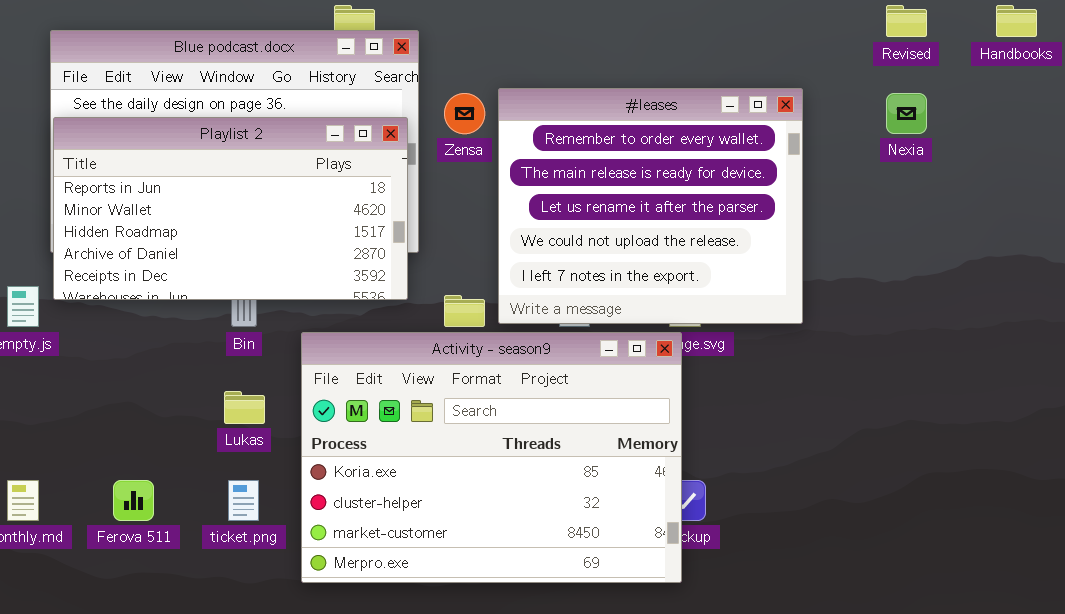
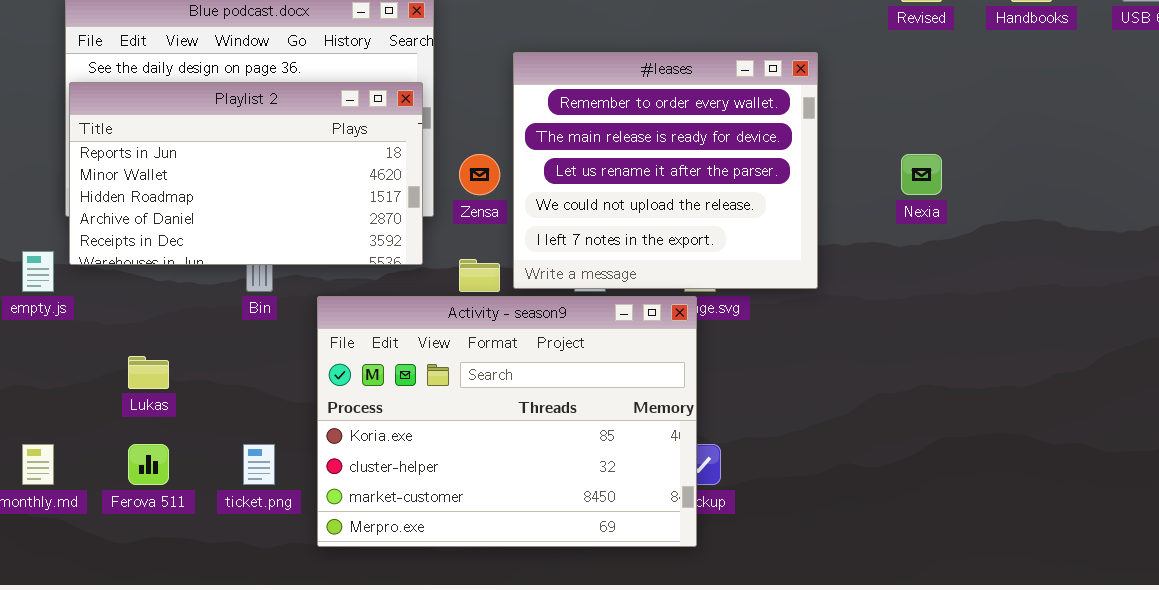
Zensa: [444,93,485,134] -> [459,154,500,195], moved
Nexia: [886,93,927,134] -> [901,154,942,195], moved
Lukas: [224,391,265,424] -> [128,356,169,389], moved

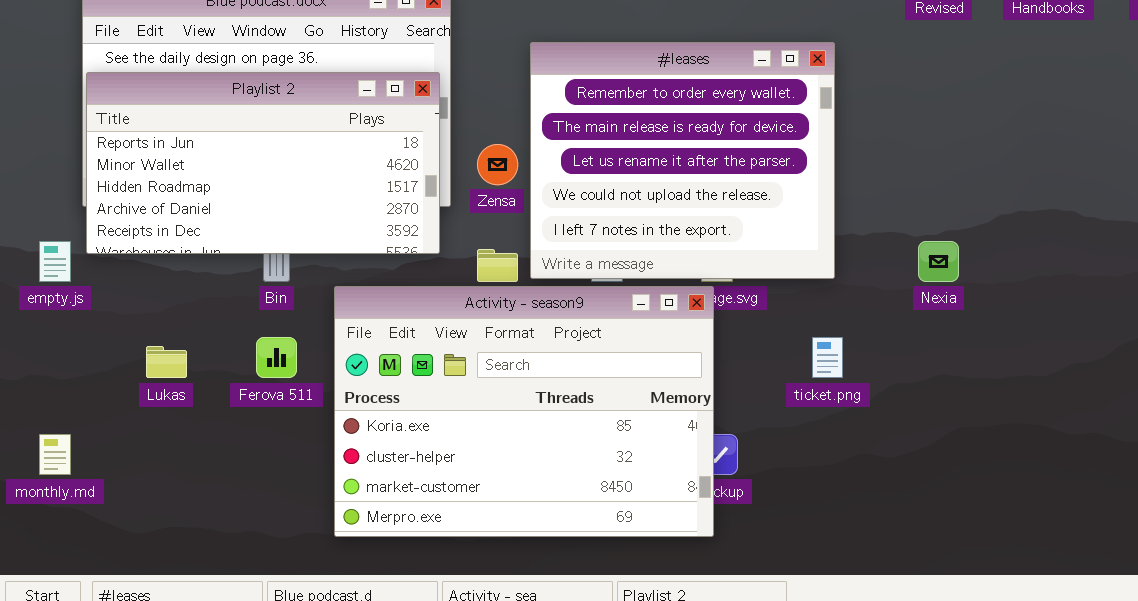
Nexia: [901,154,942,195] -> [918,241,959,282], moved
Ferova 511: [128,444,169,485] -> [256,337,297,378], moved
ticket.png: [243,444,275,485] -> [812,337,843,378], moved

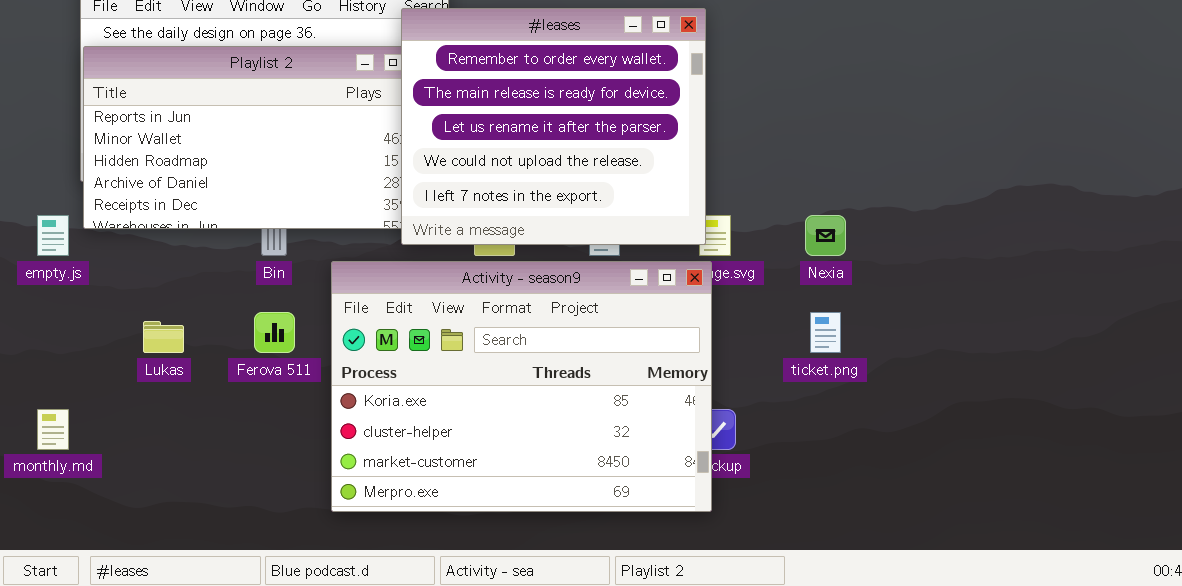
#leases: [530,42,835,279] -> [401,8,706,245], moved
Nexia: [918,241,959,282] -> [805,215,846,256], moved

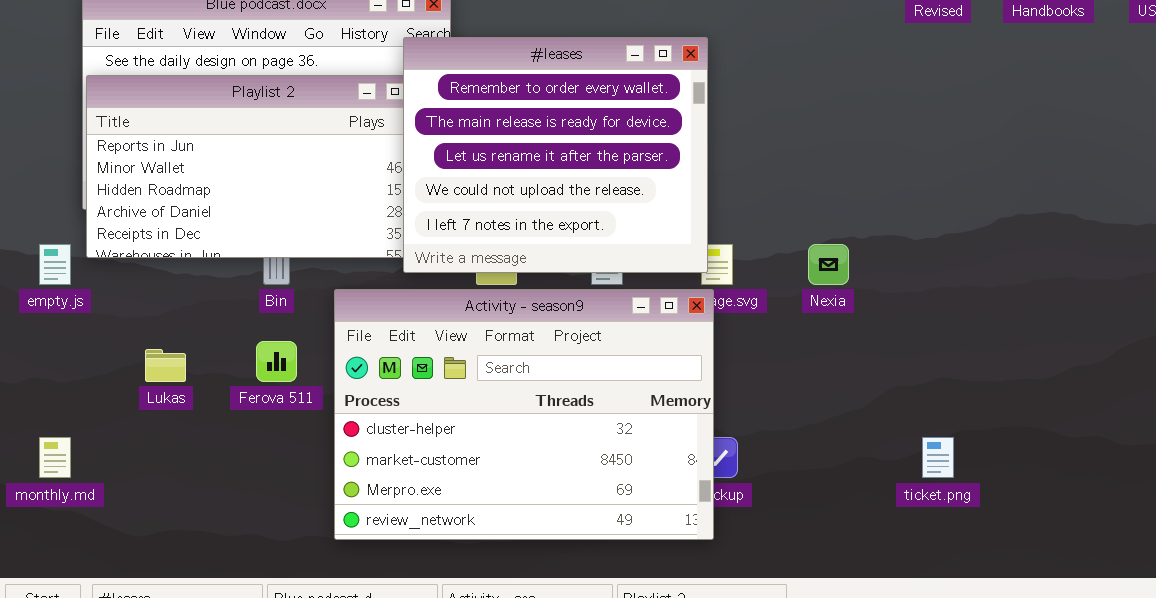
Activity - season9: [331,261,712,512] -> [334,289,714,540], scrolled down 1 row
ticket.png: [810,312,841,353] -> [922,437,954,478], moved

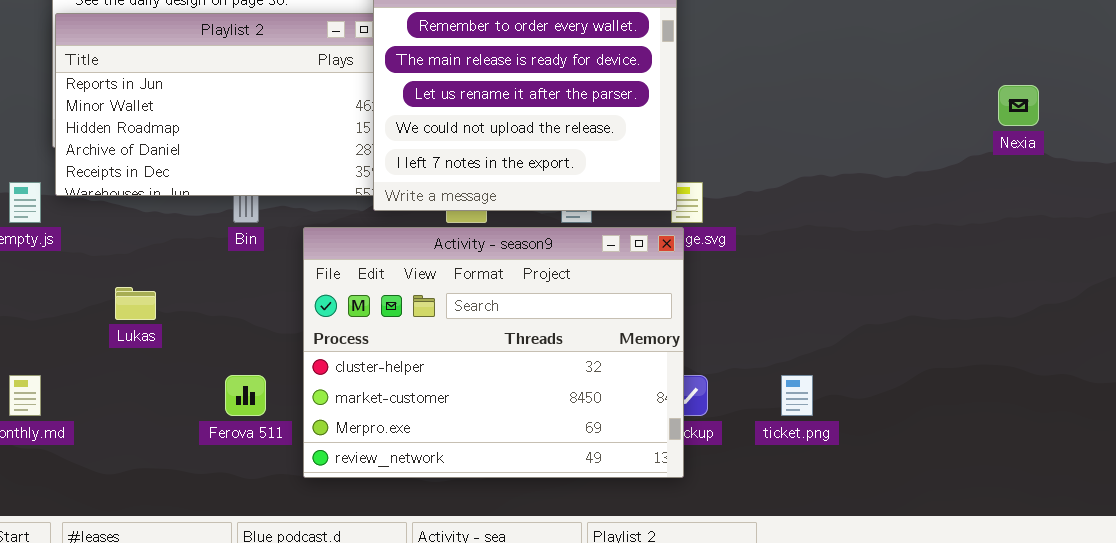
Nexia: [808,244,849,285] -> [998,85,1039,126], moved
Ferova 511: [256,341,297,382] -> [225,375,266,416], moved
ticket.png: [922,437,954,478] -> [781,375,813,416], moved

